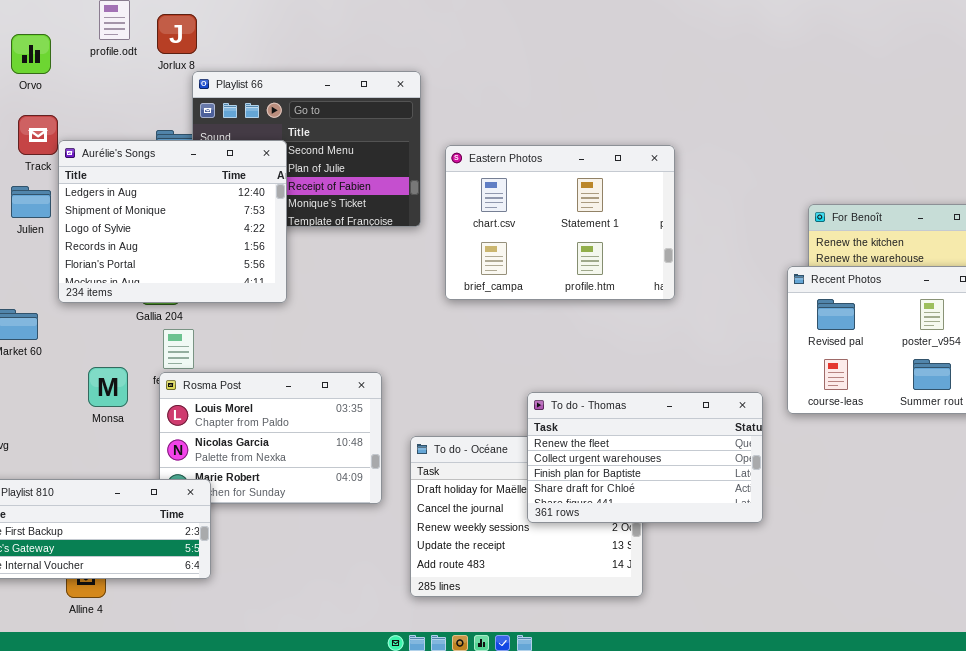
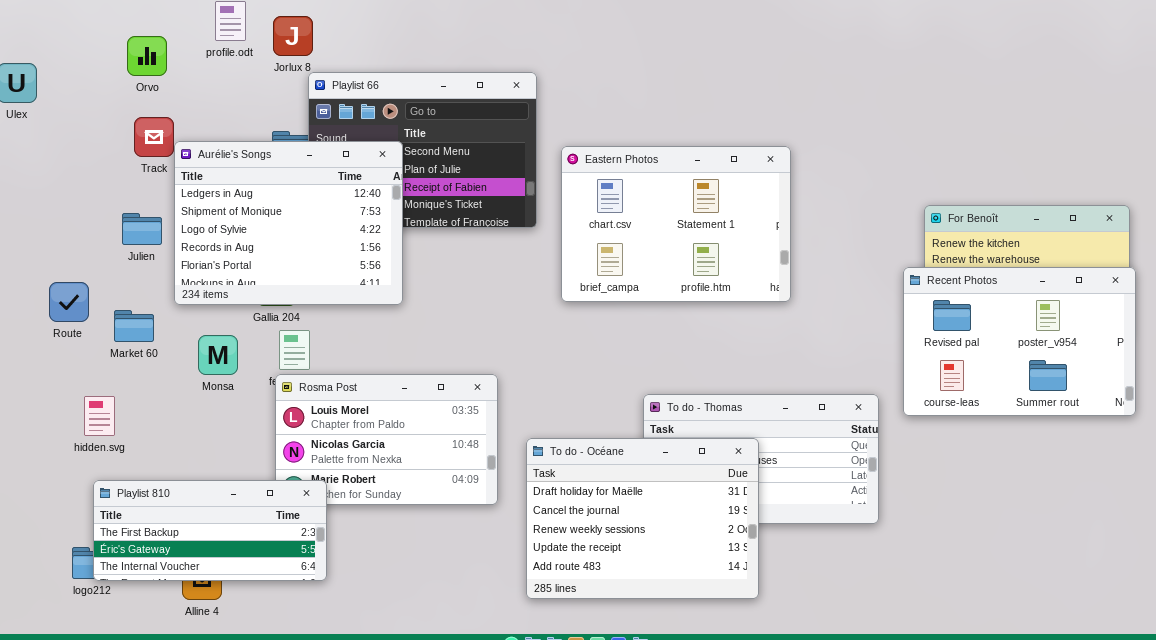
Julien: [11,186,51,218] -> [122,213,162,245], moved
Monsa: [88,367,128,407] -> [198,335,238,375], moved
To do - Océane: [410,436,643,597] -> [526,438,759,599], raised

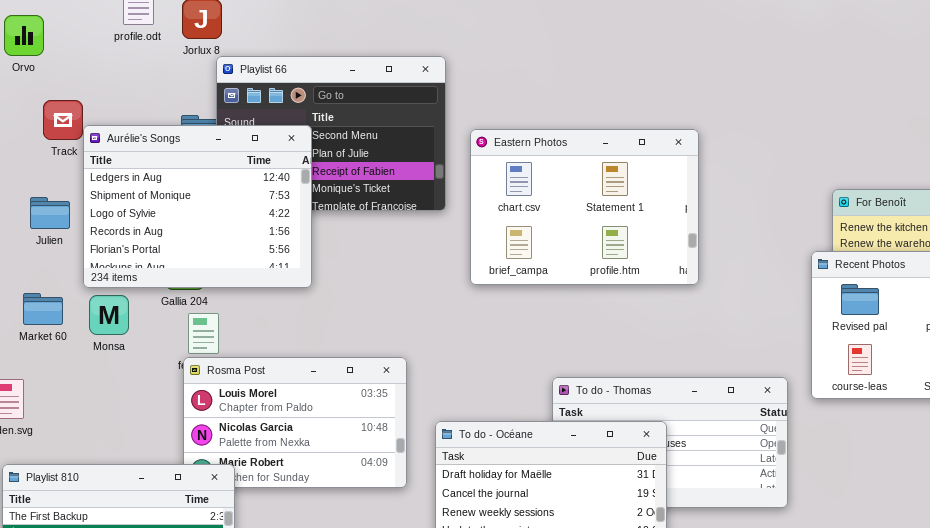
Orvo: [127,36,167,76] -> [4,15,44,56], moved
Monsa: [198,335,238,375] -> [89,295,129,335], moved

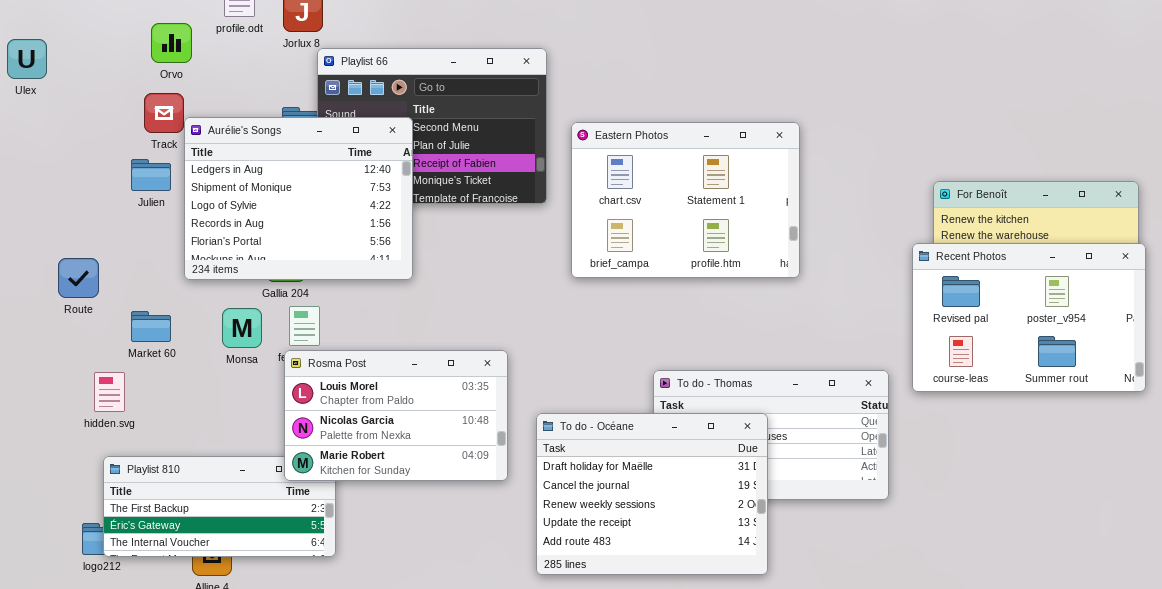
Orvo: [4,15,44,56] -> [151,23,192,63], moved
Julien: [30,197,70,229] -> [131,159,171,191], moved
Market 60: [23,293,63,325] -> [131,311,171,342], moved
Monsa: [89,295,129,335] -> [222,308,262,348], moved
Rosma Post: [183,357,407,488] -> [284,350,508,481], raised

